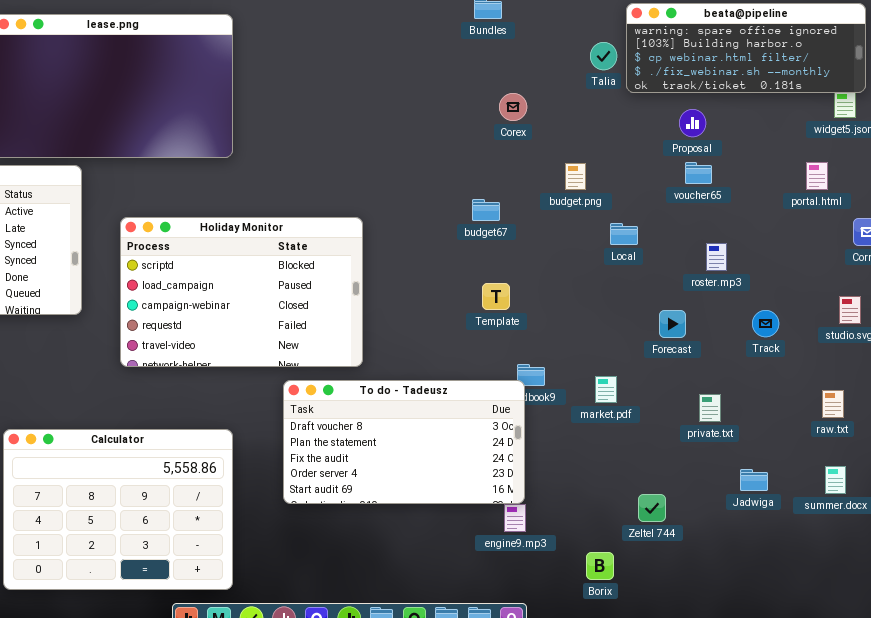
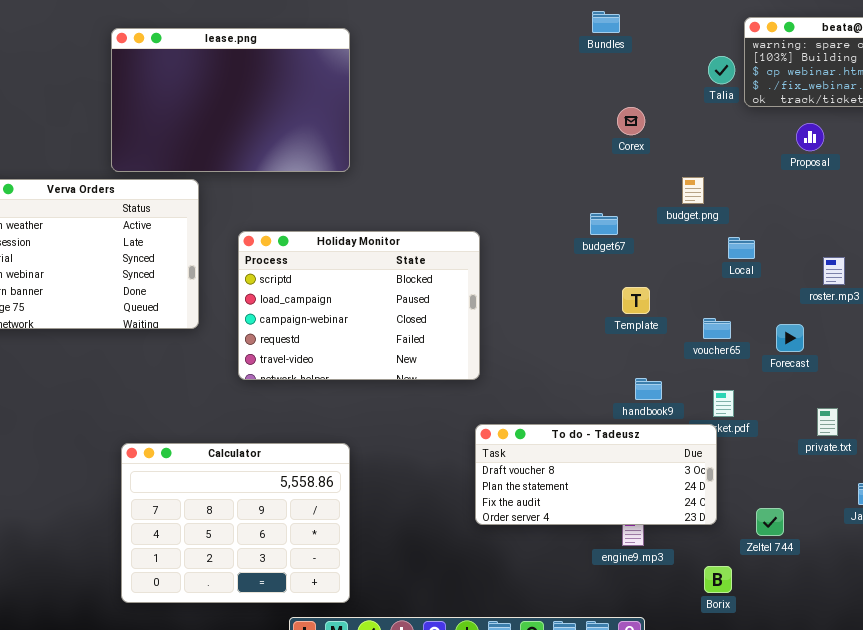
voucher65: [685,162,712,184] -> [703,318,731,339], moved
Template: [482,283,510,310] -> [622,287,650,314], moved
To do - Tadeusz: [283,380,525,504] -> [475,424,717,525], moved, resized

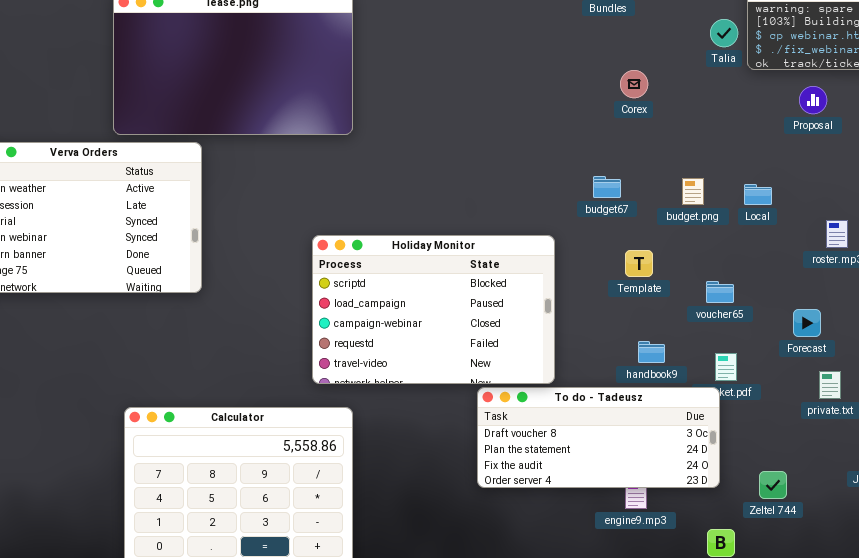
budget.png: [682,177,704,204] -> [682,178,704,205], moved
Holiday Monitor: [238,231,480,380] -> [312,235,555,384], moved
Local: [728,237,755,259] -> [744,184,772,205], moved
Forecast: [776,324,804,352] -> [793,309,821,337], moved

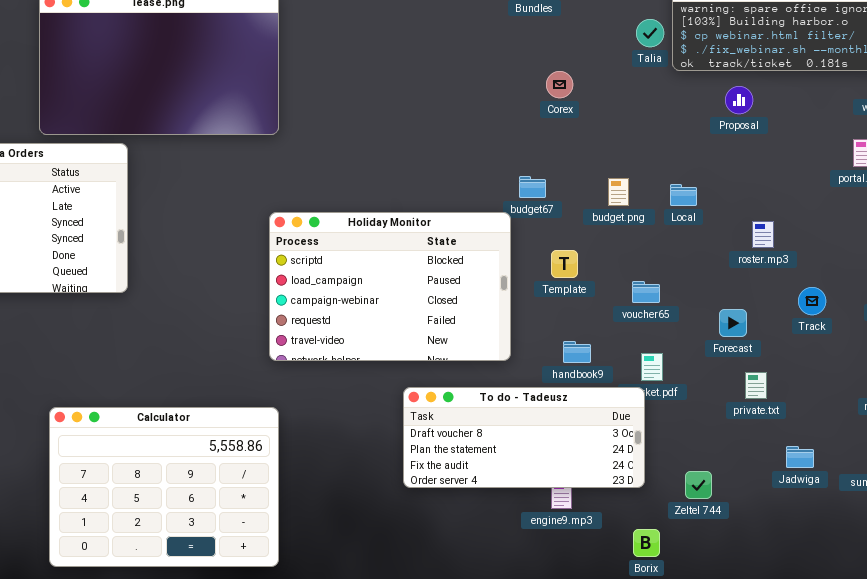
Holiday Monitor: [312,235,555,384] -> [269,212,511,361], moved

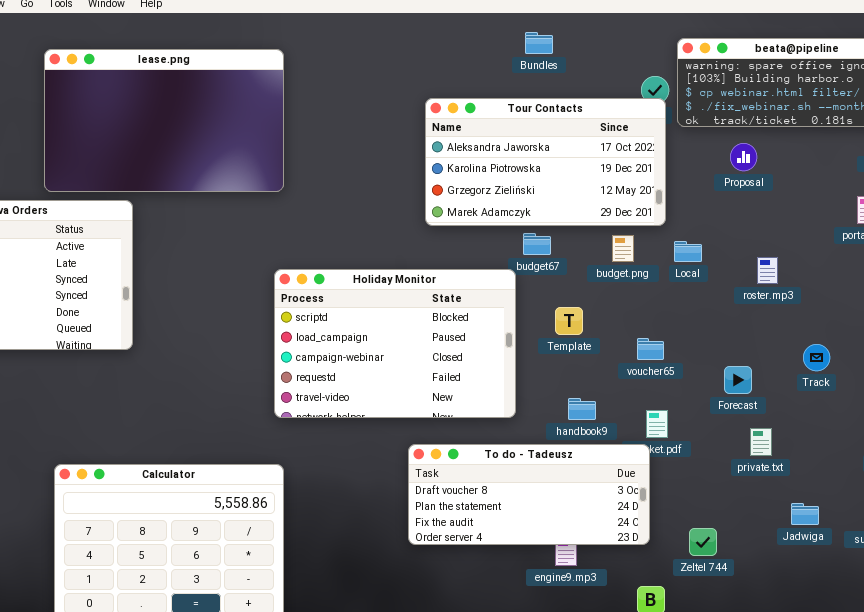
Tour Contacts: none -> [425,98,666,226], opened
roster.mp3: [752,221,774,248] -> [757,257,778,284], moved

